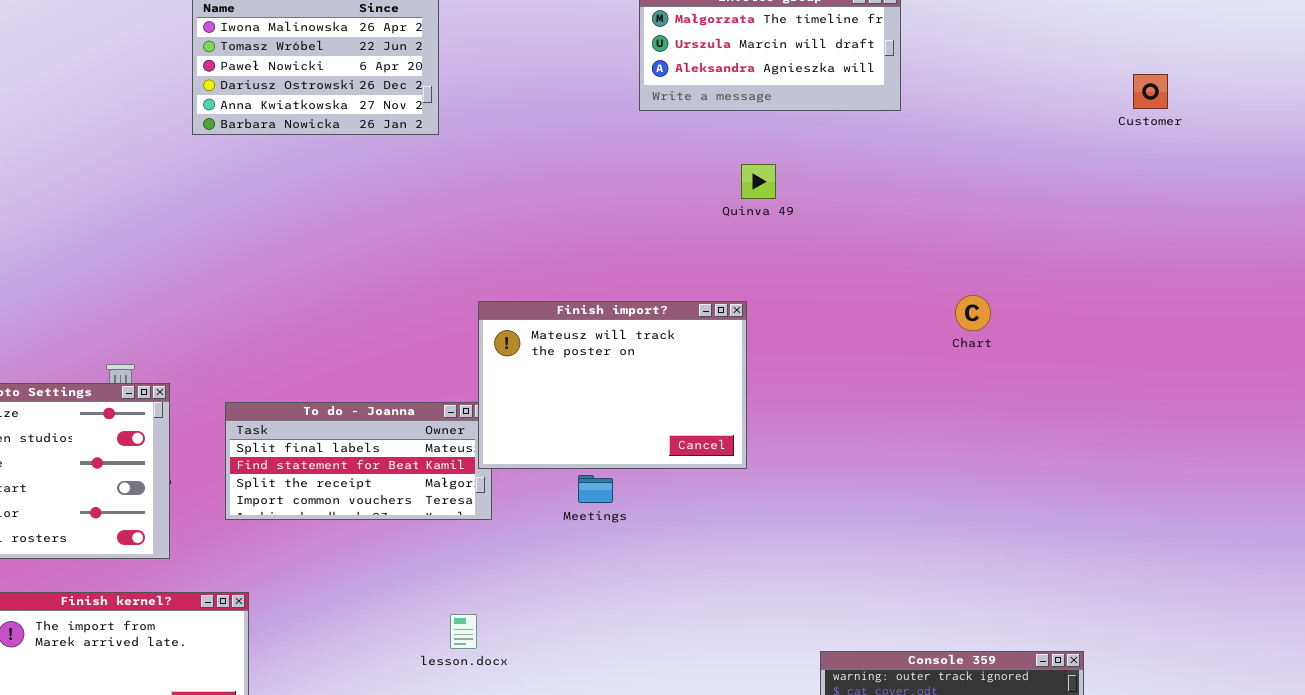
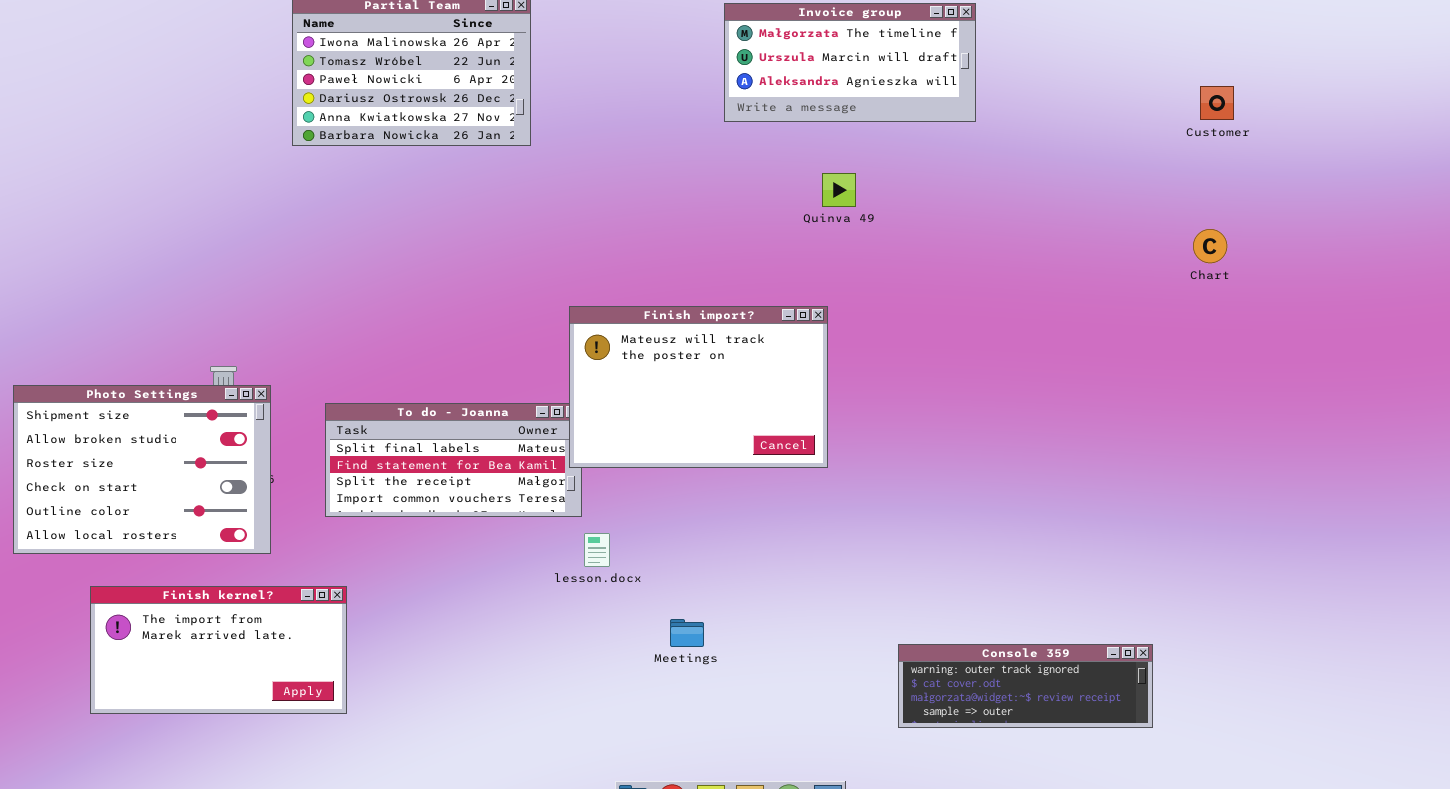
Chart: [955,295,991,331] -> [1193,229,1227,263], moved
Meetings: [578,475,613,503] -> [670,619,704,647], moved
lesson.docx: [450,614,477,649] -> [584,533,610,567], moved

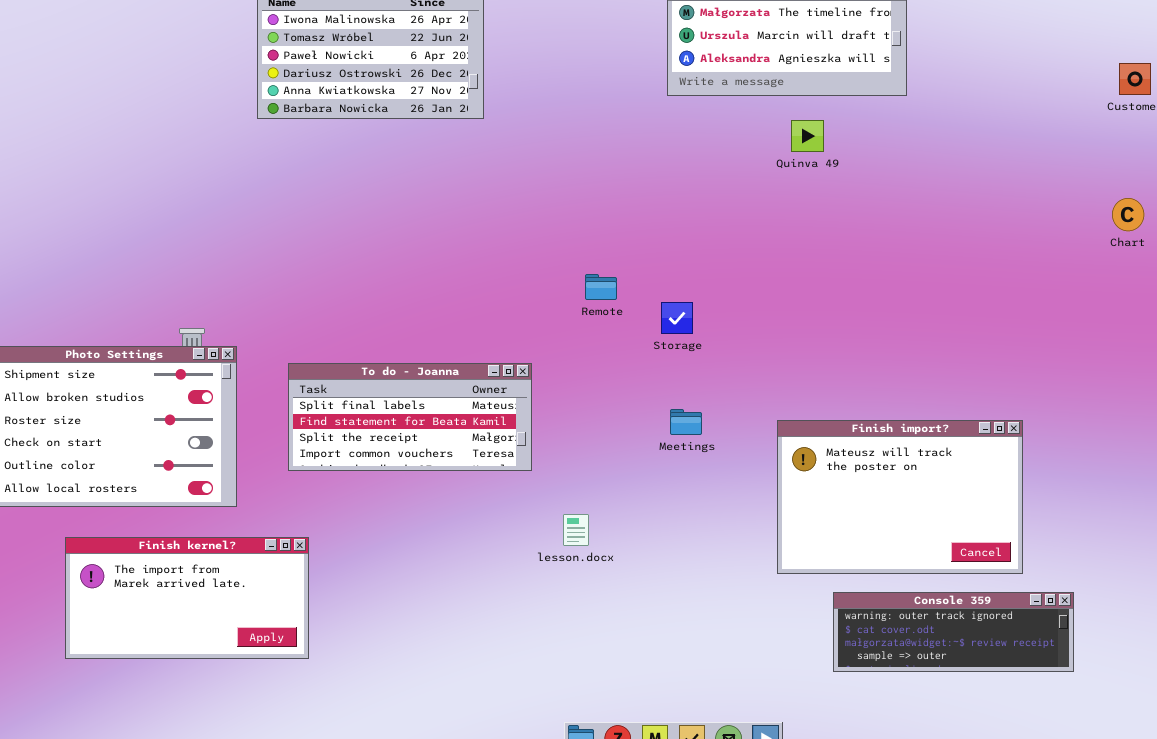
Quinva 49: [822,173,856,207] -> [791,120,824,152], moved
Finish import?: [569,306,828,468] -> [777,420,1023,574], moved
lesson.docx: [584,533,610,567] -> [563,514,589,546], moved
Meetings: [670,619,704,647] -> [670,409,702,435], moved

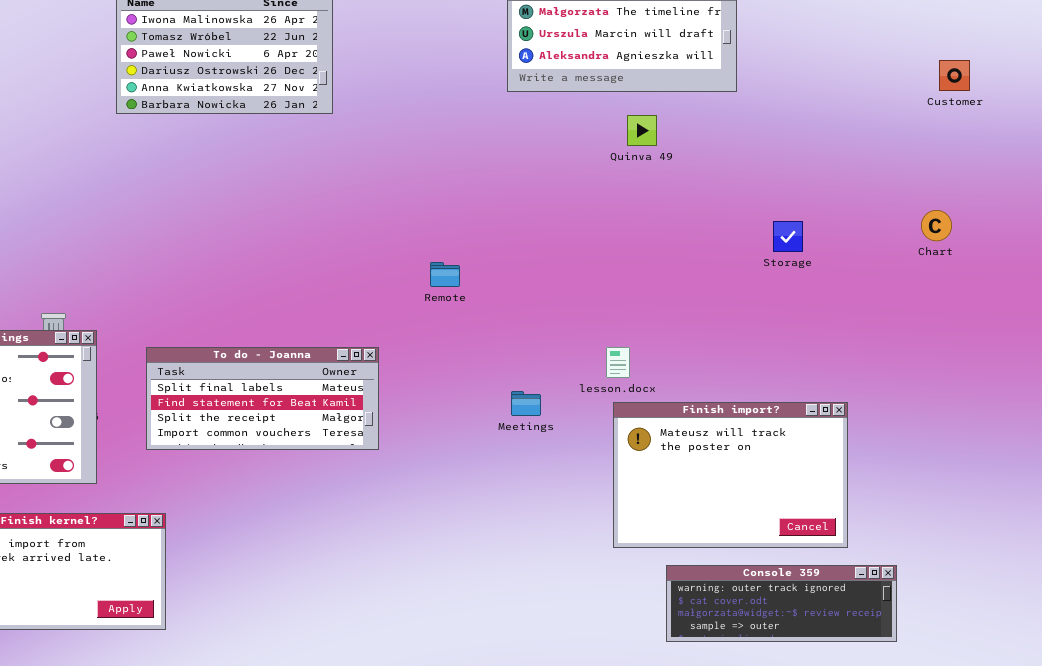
Chart: [1112,198,1144,231] -> [921,210,952,241], moved
Storage: [661,302,693,334] -> [773,221,803,252], moved
lesson.docx: [563,514,589,546] -> [606,347,630,378], moved

